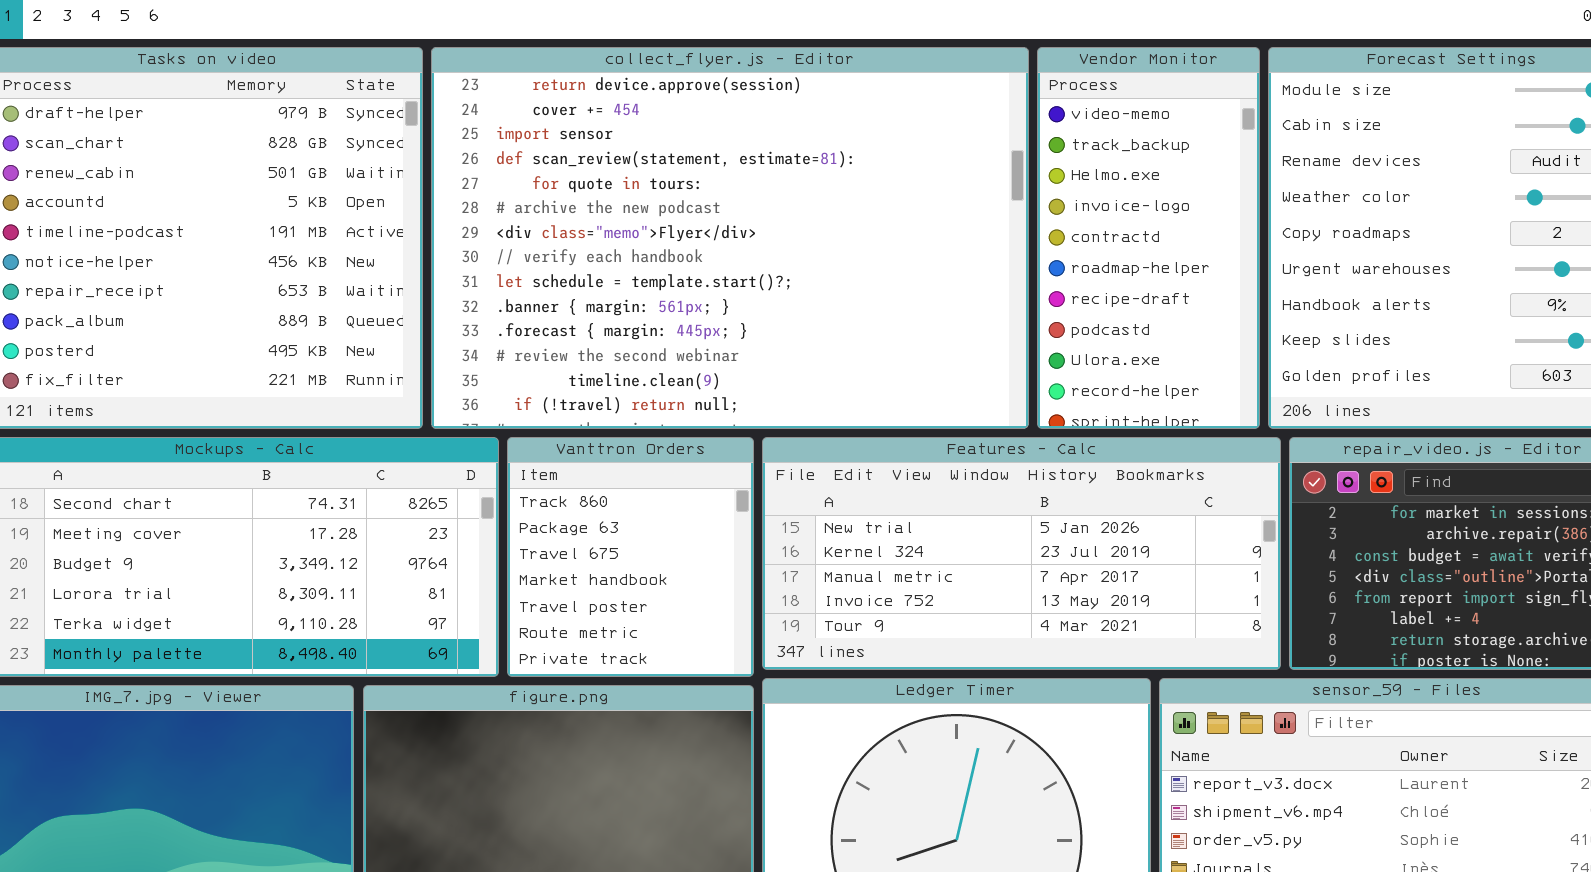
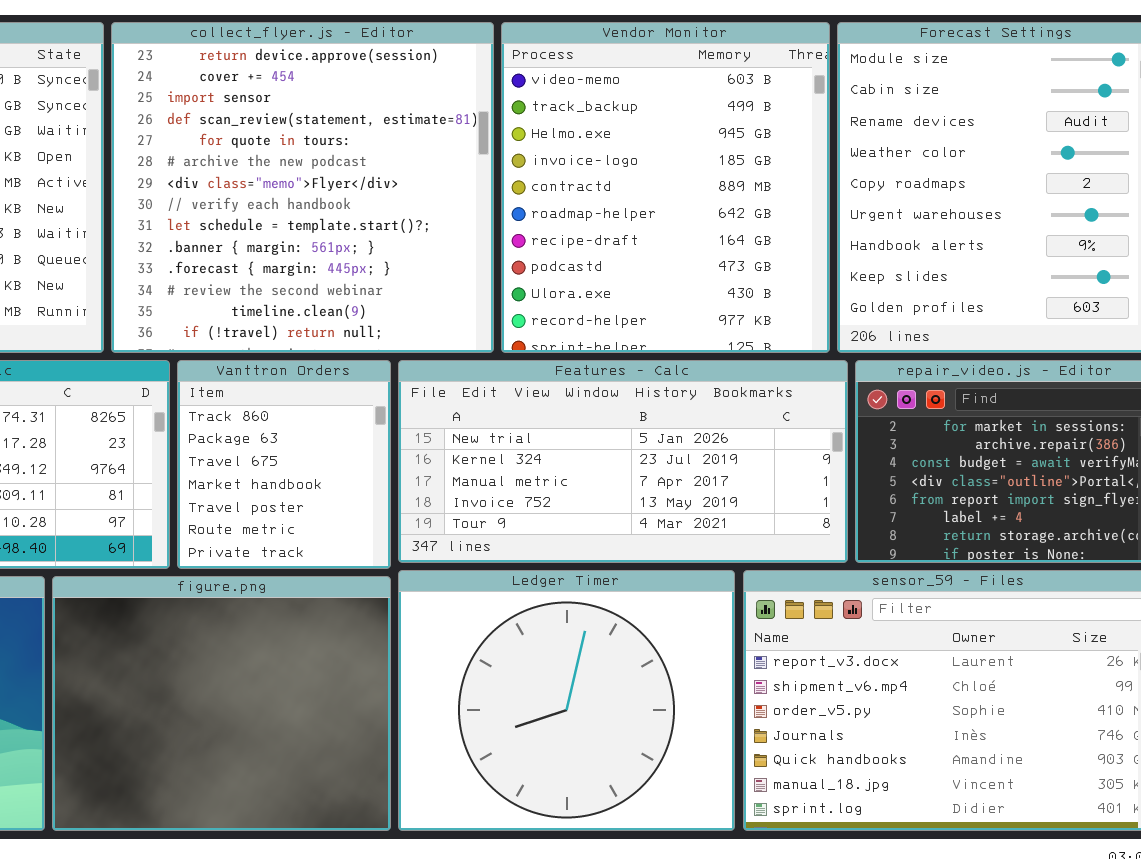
collect_flyer.js - Editor: [431,47,1029,429] -> [111,22,494,353], resized
Vendor Monitor: [1037,47,1260,429] -> [501,22,830,353], resized

